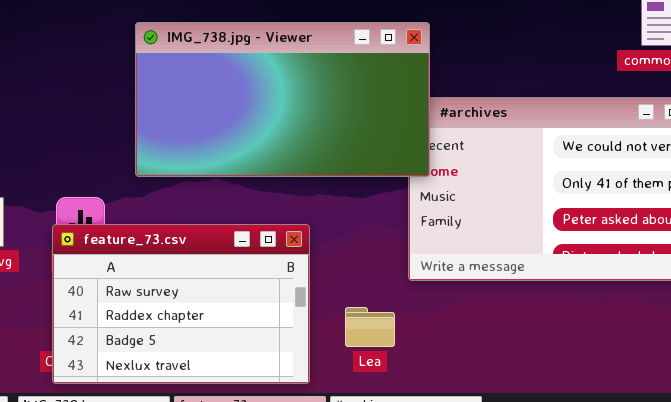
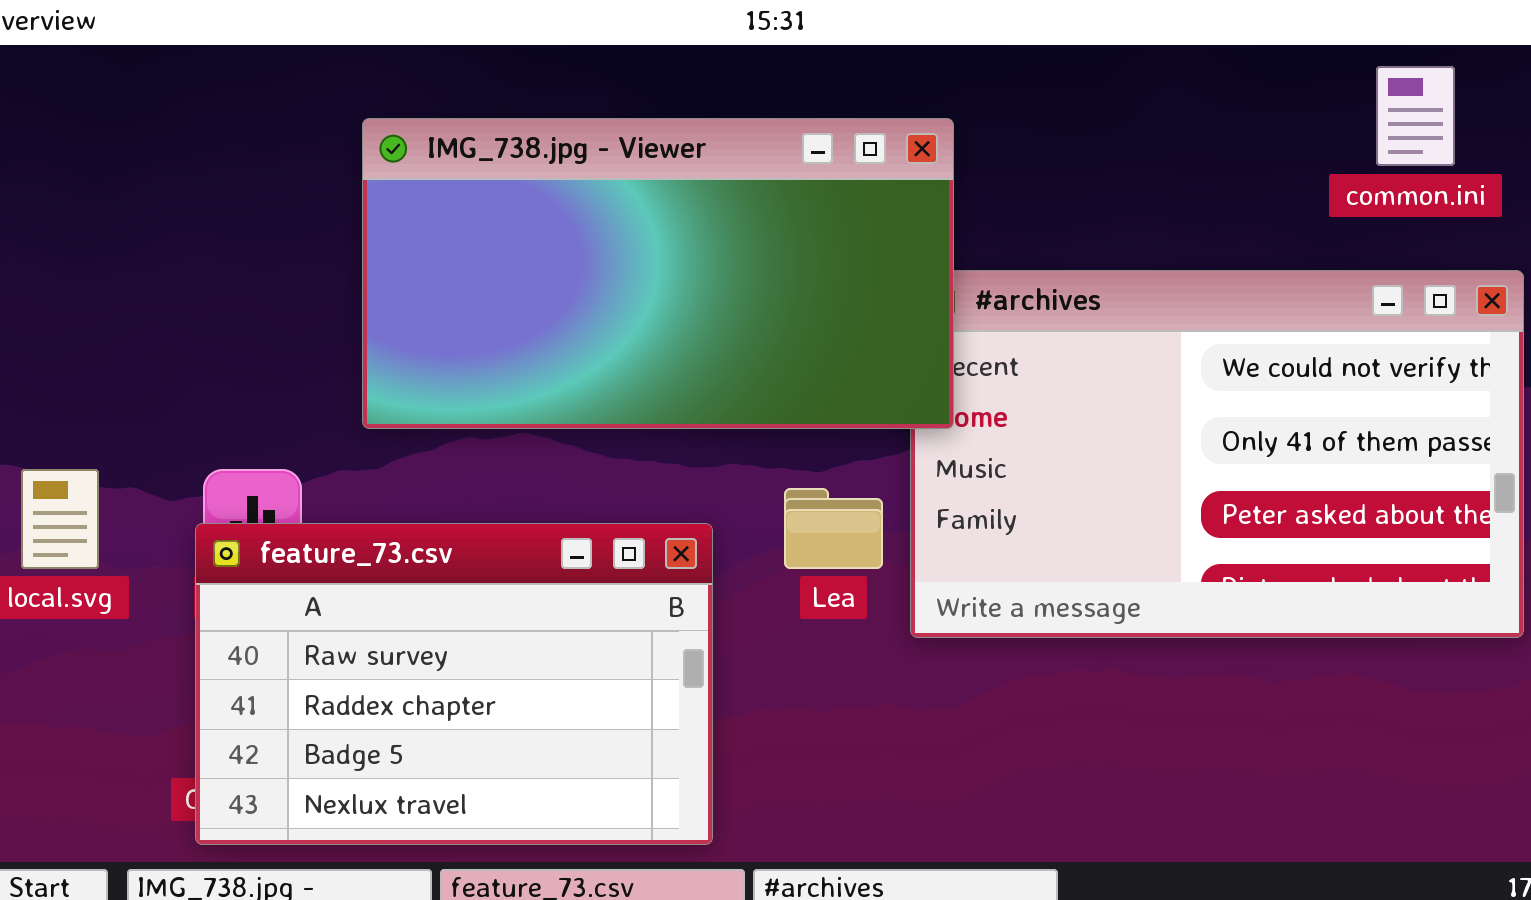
Lea: [345,307,395,347] -> [784,488,883,569], moved

